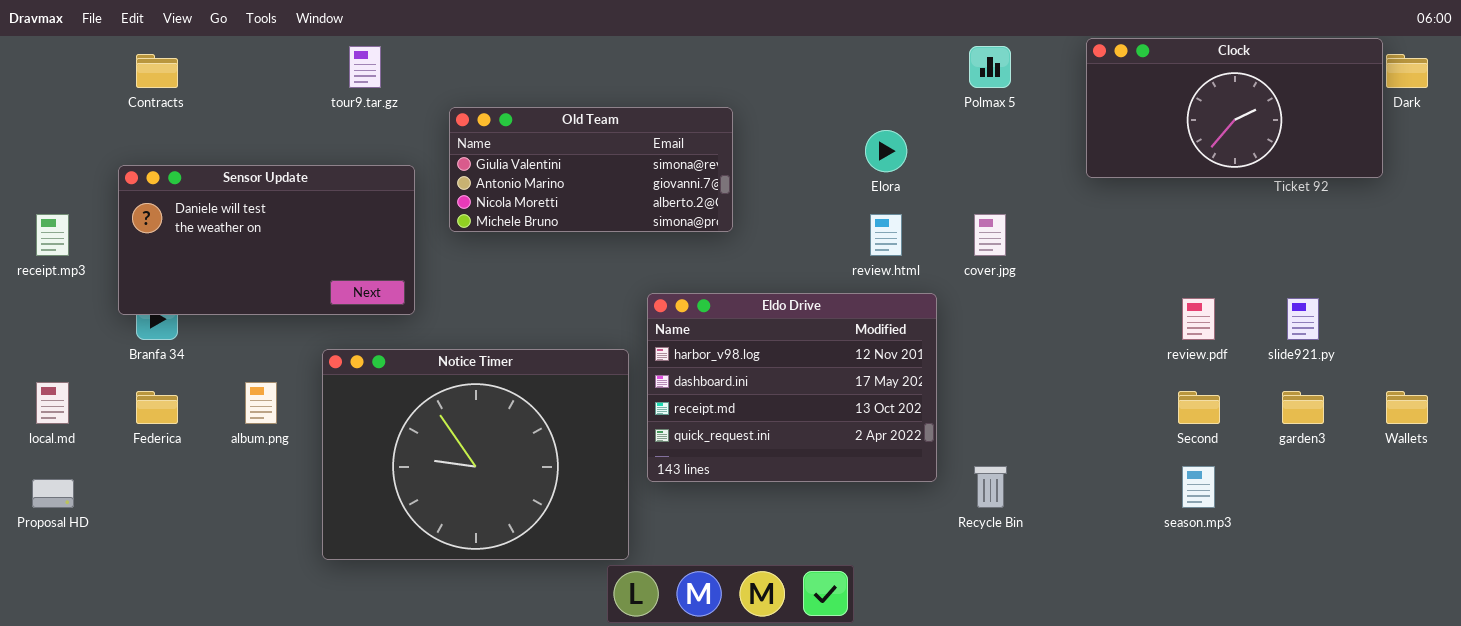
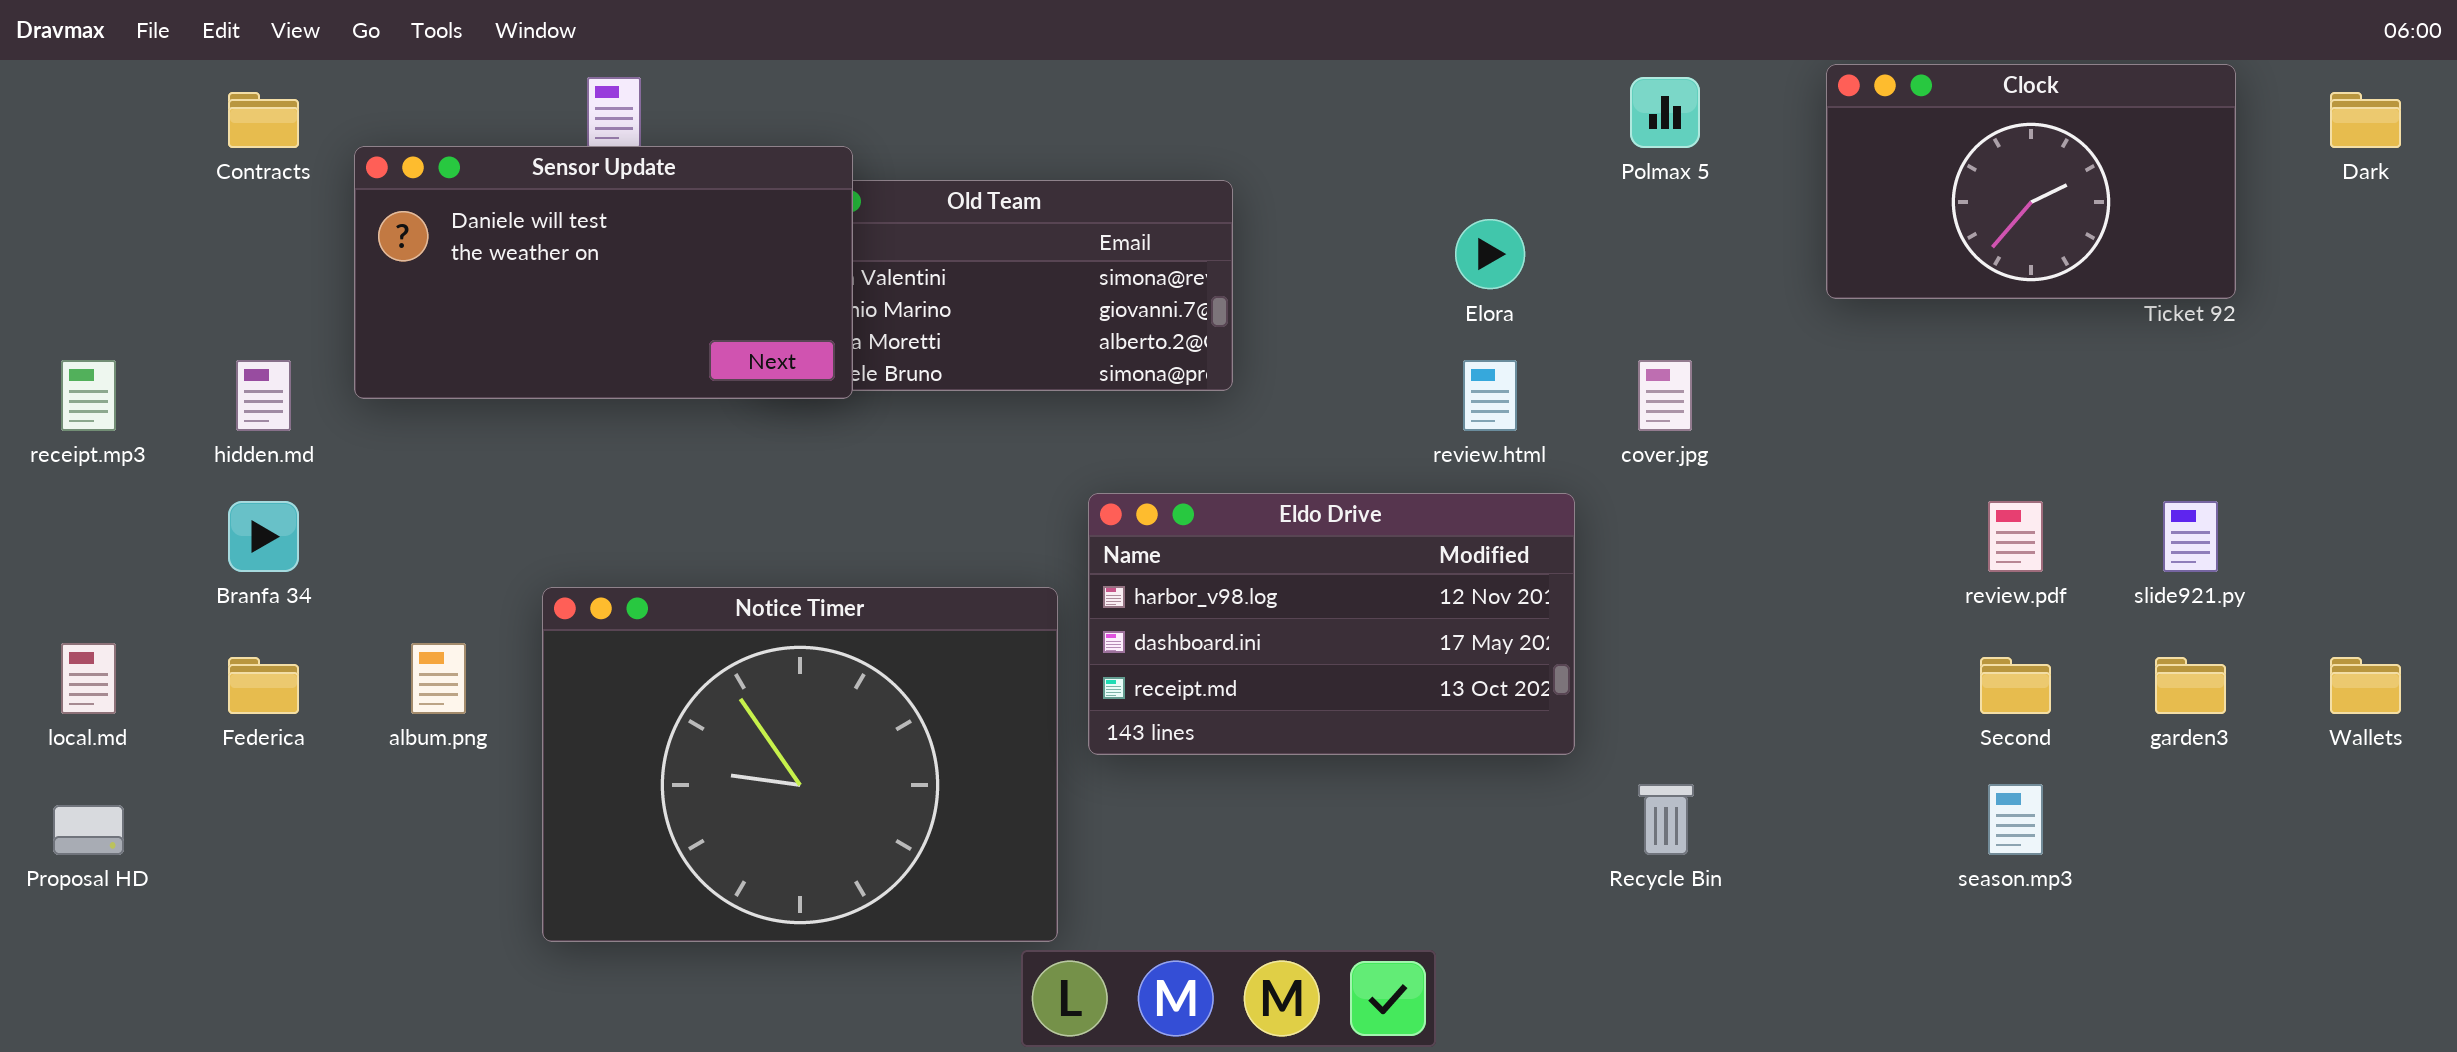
Clock: [1086,38,1383,178] -> [1826,64,2236,299], resized
Sensor Update: [118,165,415,315] -> [354,146,853,399], moved
Eldo Drive: [647,293,937,482] -> [1088,493,1575,755], resized

